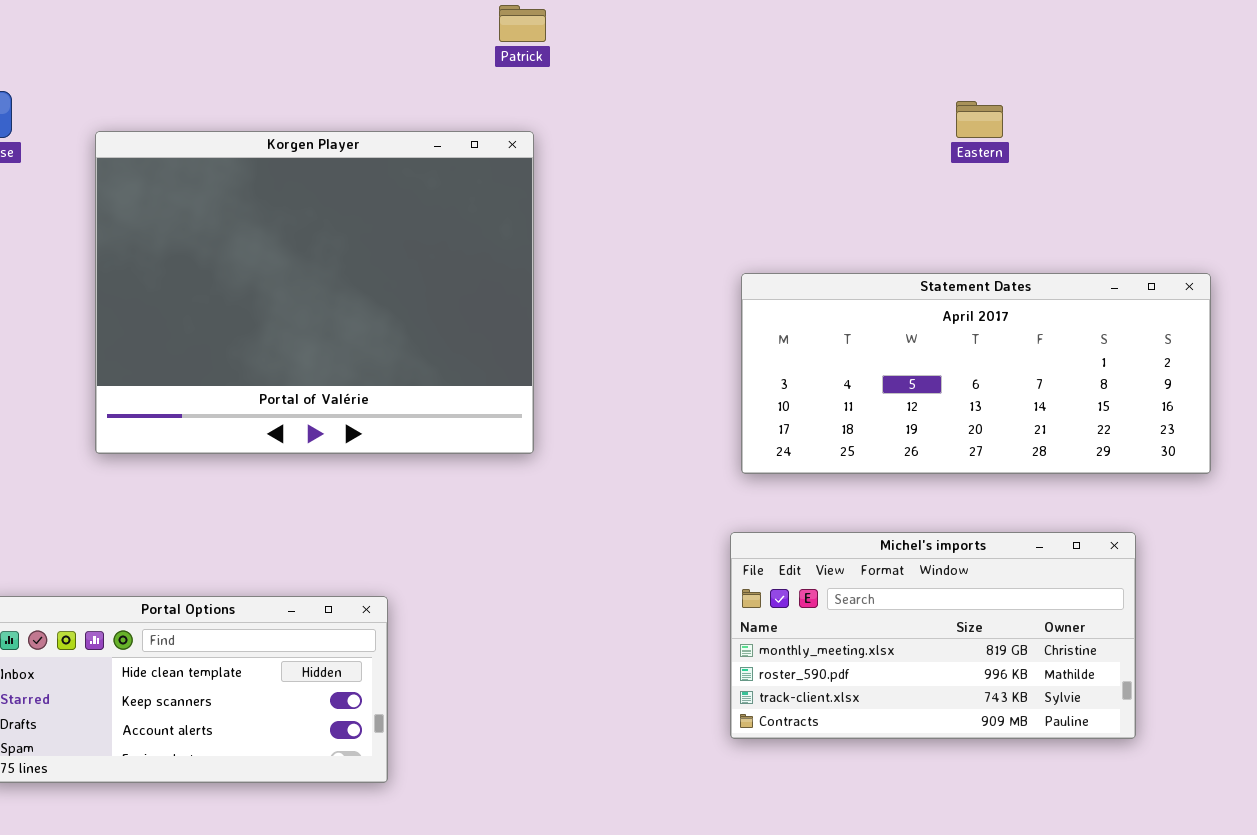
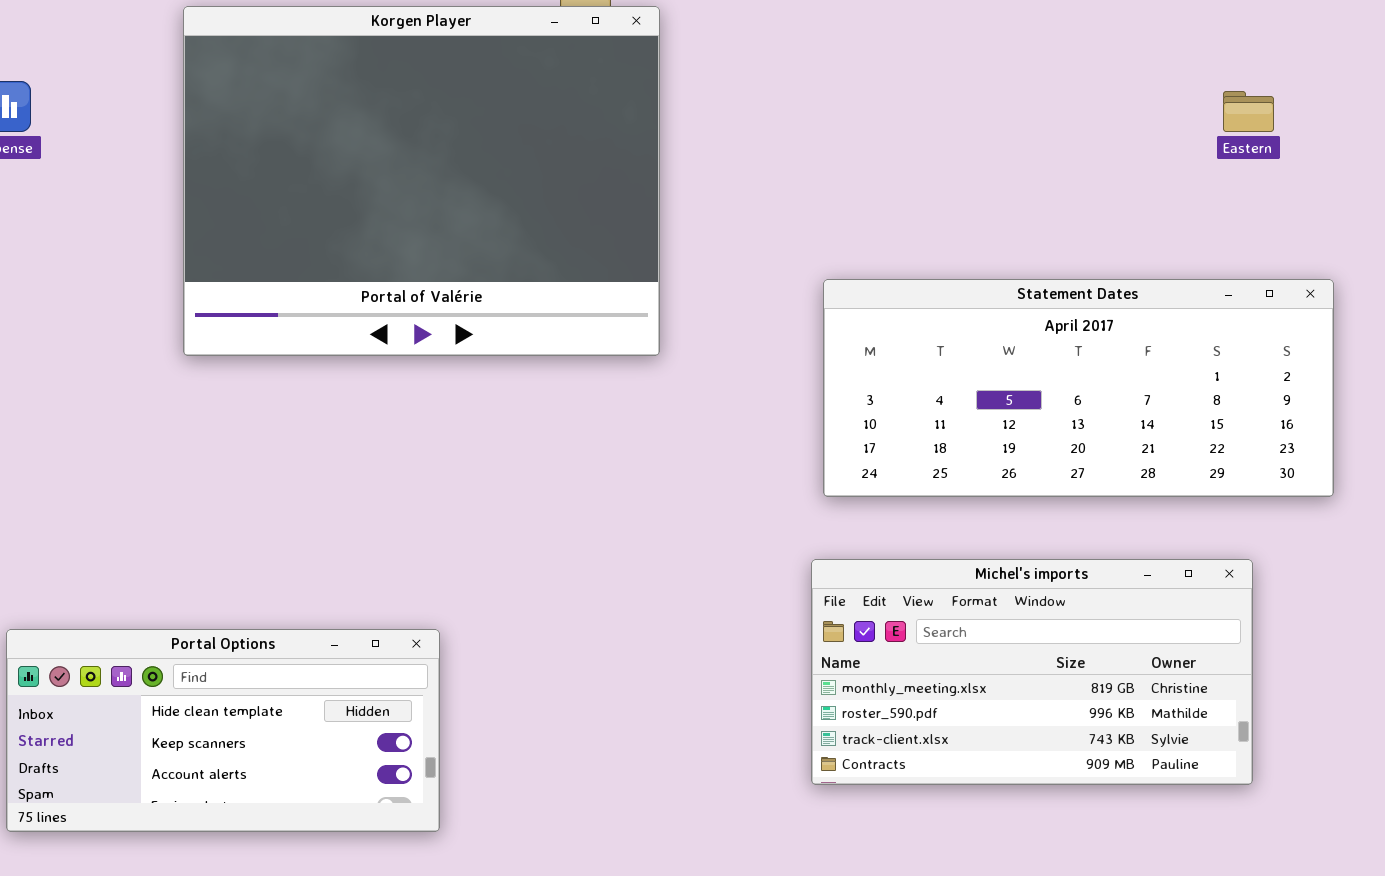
Eastern: [956,101,1003,138] -> [1223,91,1274,132], moved
Korgen Player: [95,131,534,454] -> [183,6,660,356], moved

